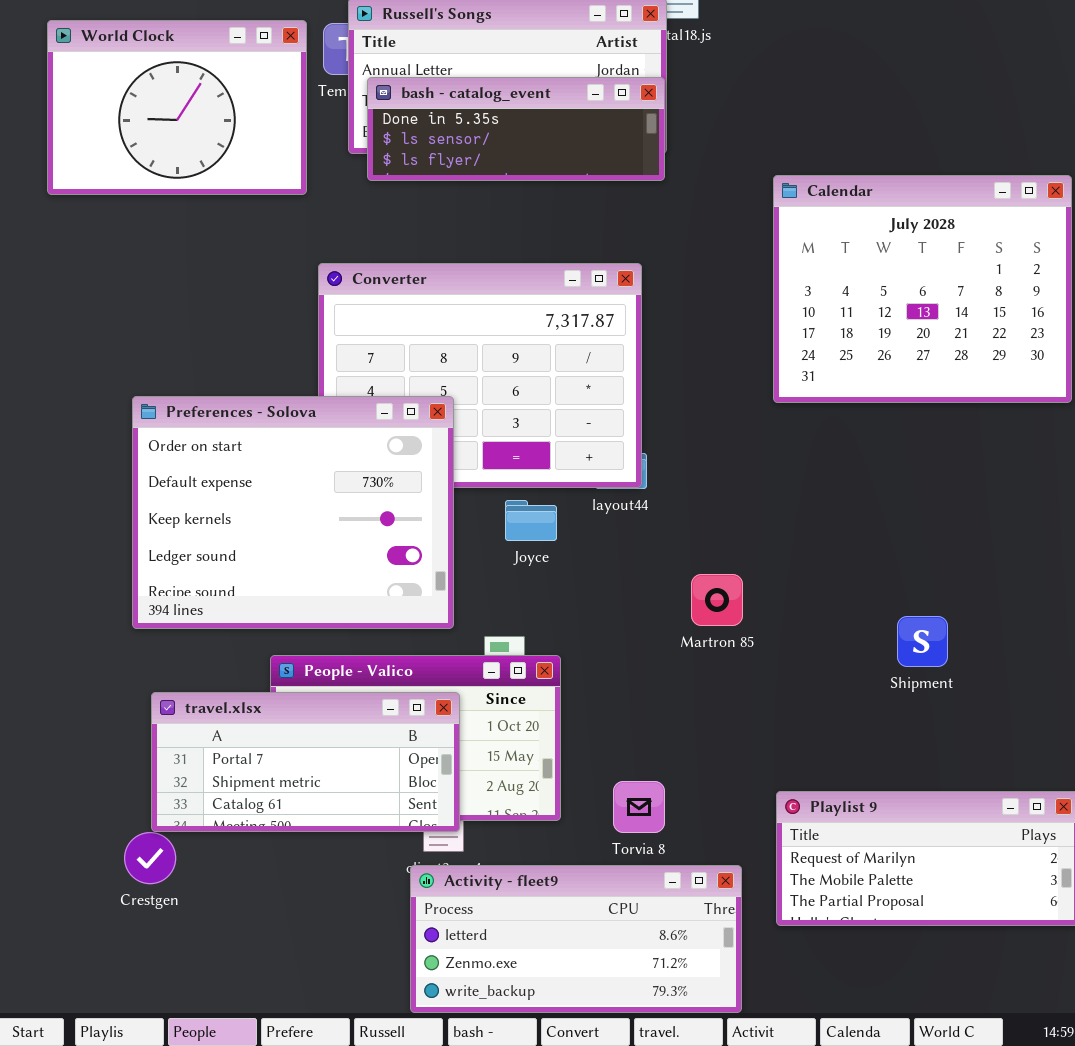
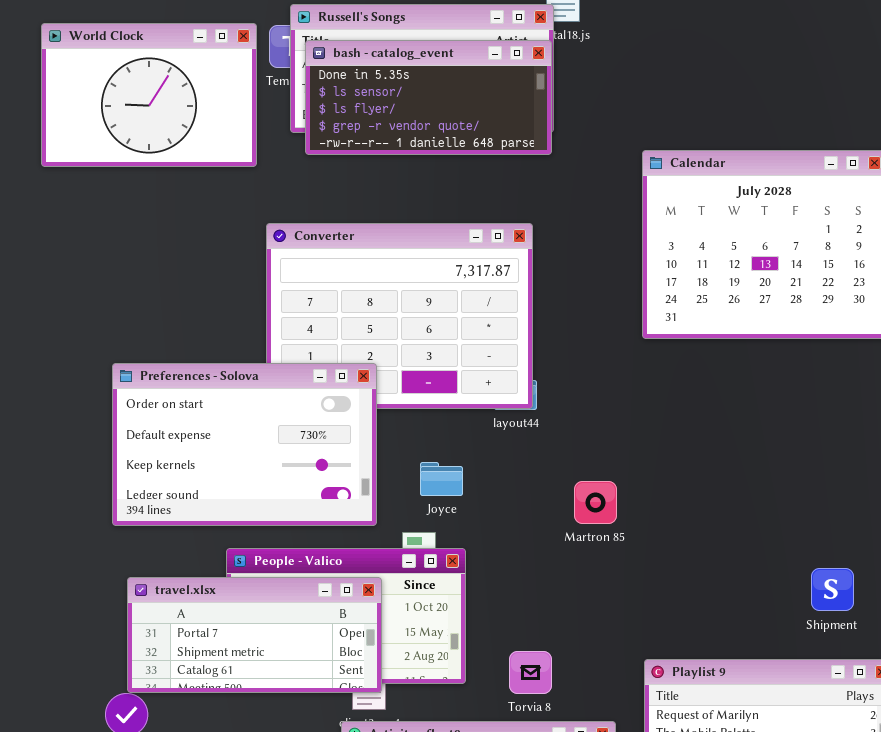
bash - catalog_event: [367,77,665,181] -> [305,40,552,155], resized
Preferences - Solova: [132,396,454,629] -> [112,363,377,526], resized
Joyce: [505,500,557,541] -> [420,462,463,496], moved
Shipment: [897,616,948,667] -> [811,568,854,611], moved

